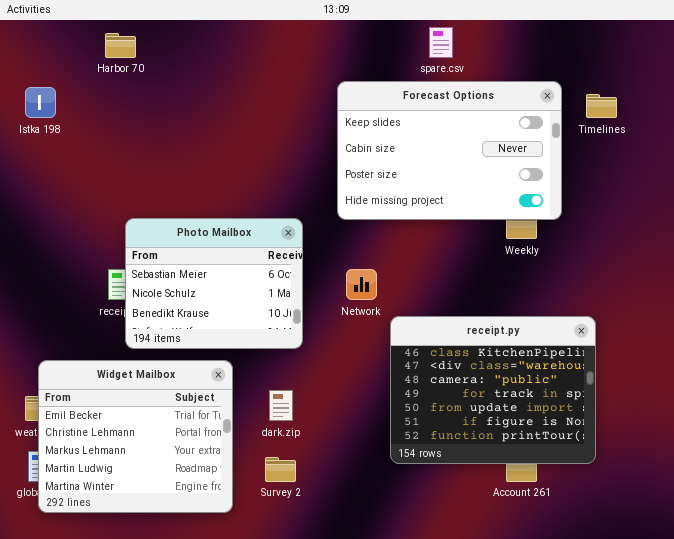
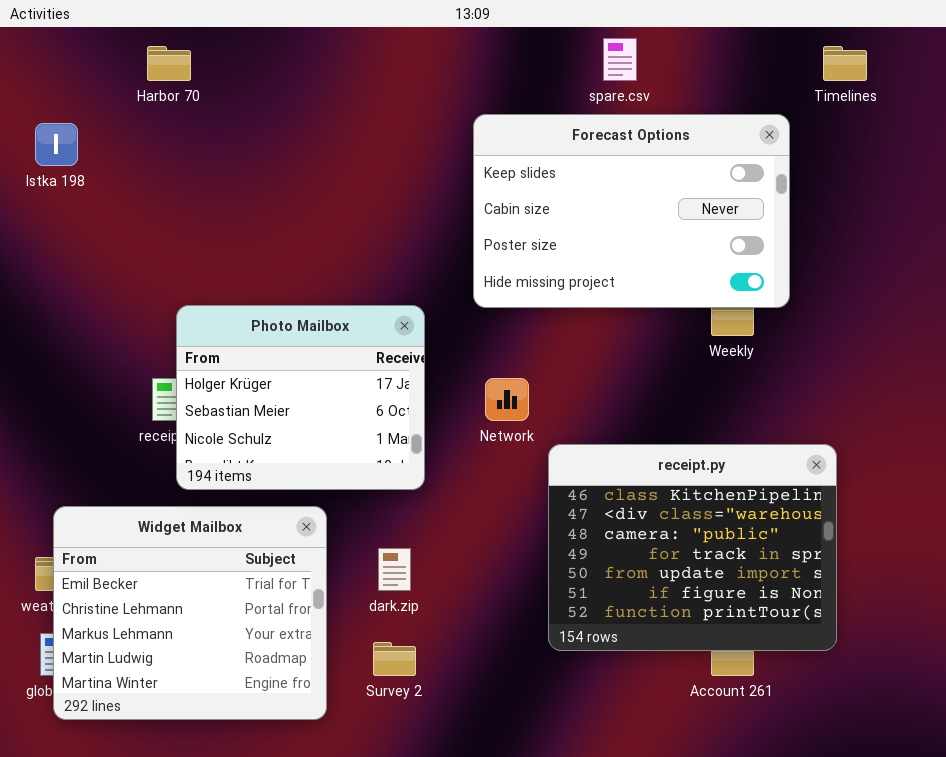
Timelines: [586,94,617,118] -> [823,46,867,81], moved
Photo Mailbox: [125,218,303,349] -> [176,305,425,490], scrolled up 1 row

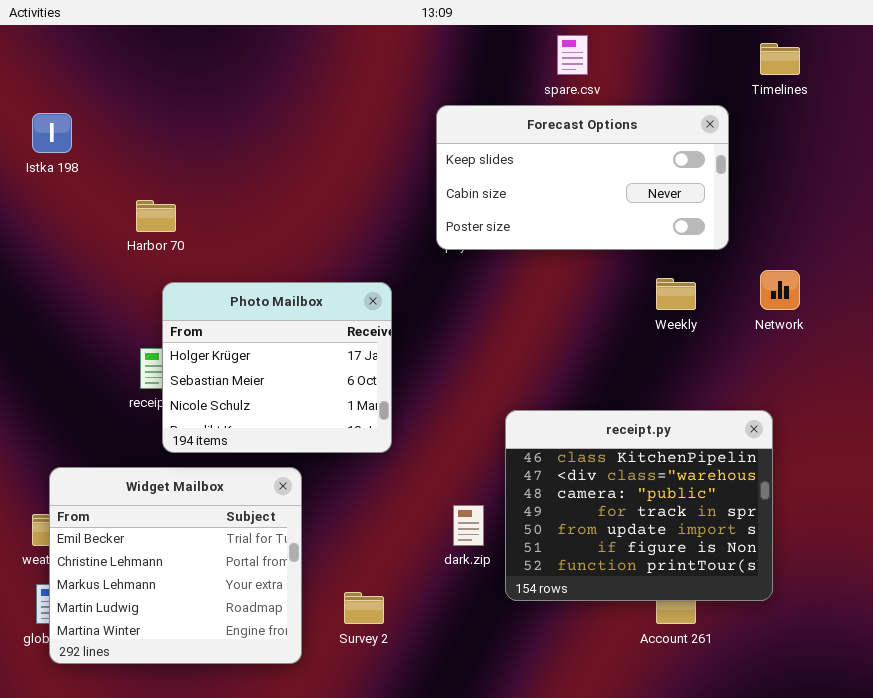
Harbor 70: [147,46,191,81] -> [136,200,176,232], moved
Forecast Options: [473,114,790,308] -> [436,105,729,250], resized
Network: [485,378,529,421] -> [760,270,800,310], moved
dark.zip: [378,548,411,591] -> [453,505,484,546], moved

